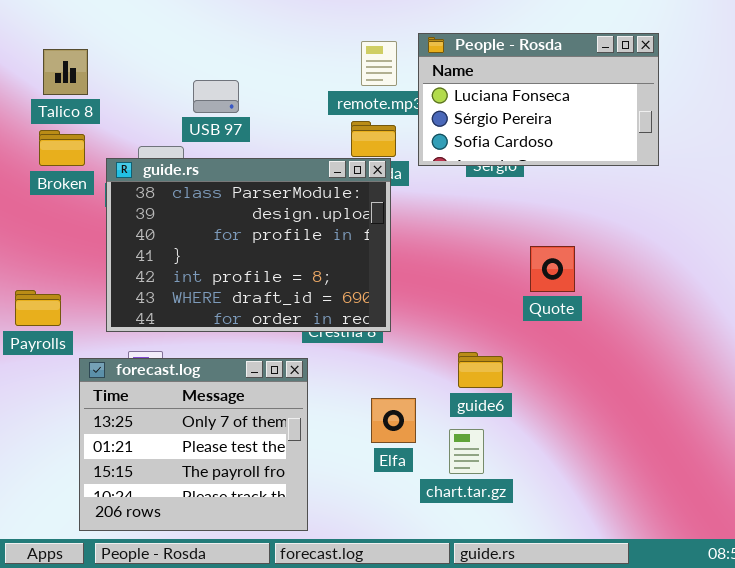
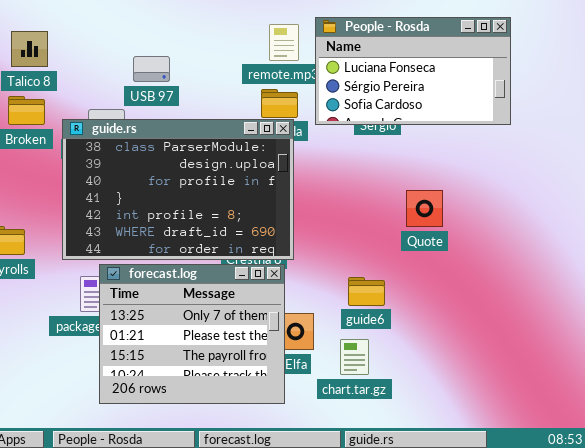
forecast.log: [79,358,308,531] -> [99,264,285,404], moved

